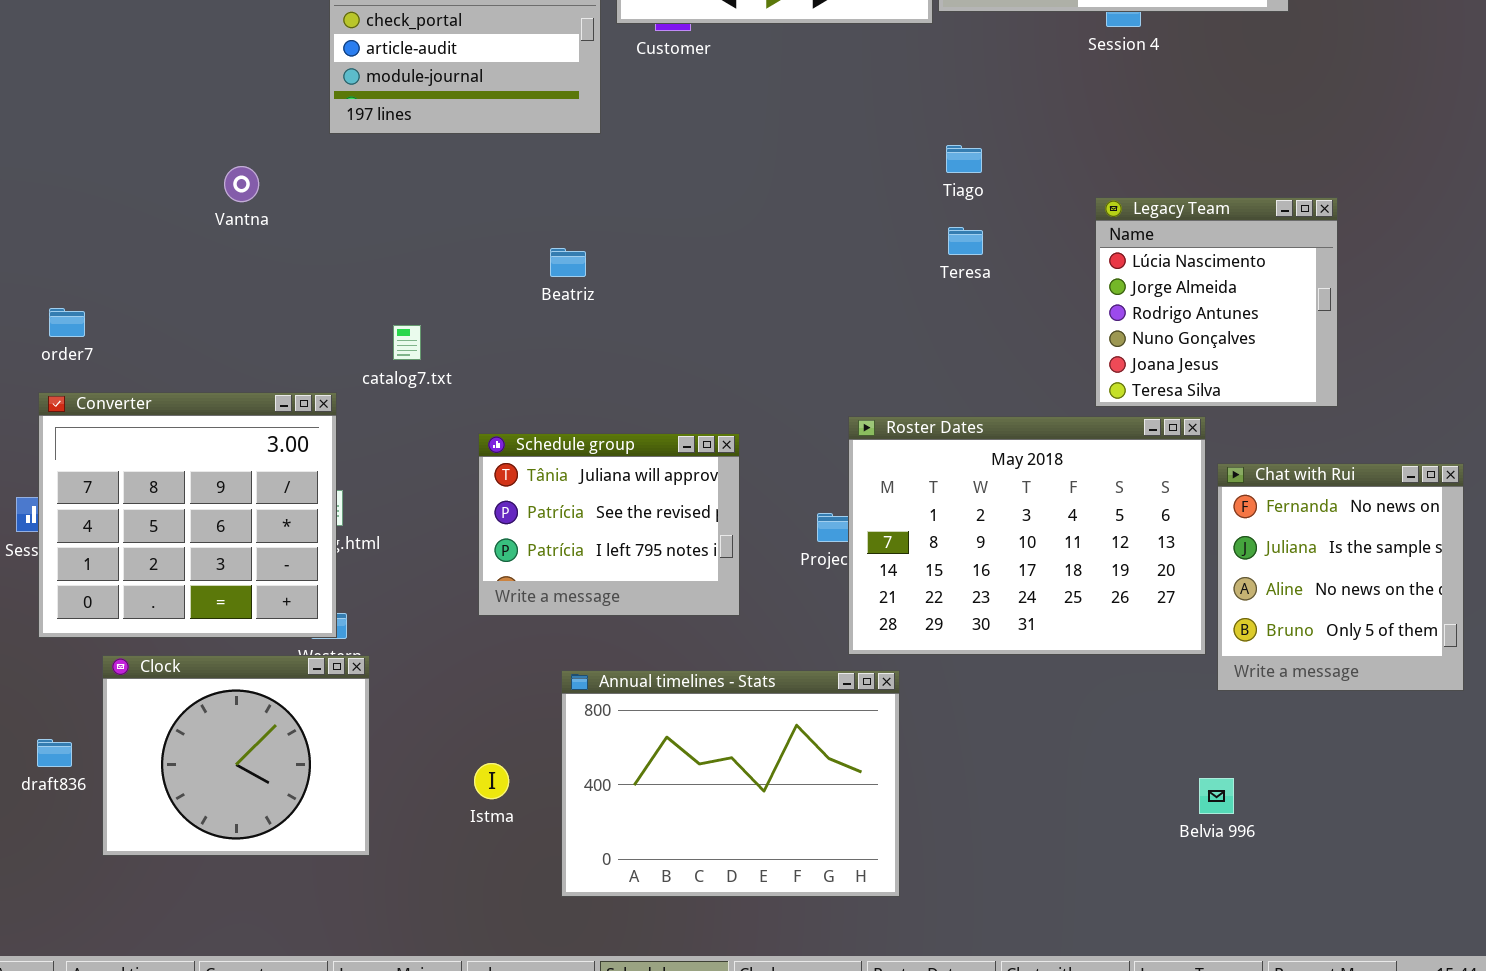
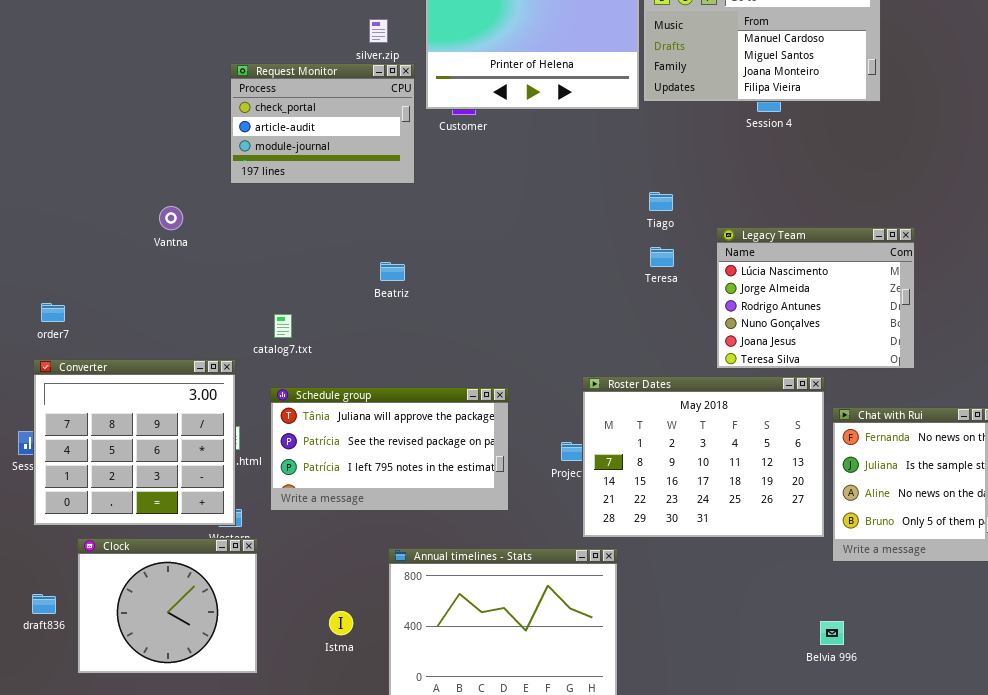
Legacy Team: [1095,197,1338,407] -> [716,227,915,369], resized
Schedule group: [478,433,740,616] -> [270,387,509,511], resized

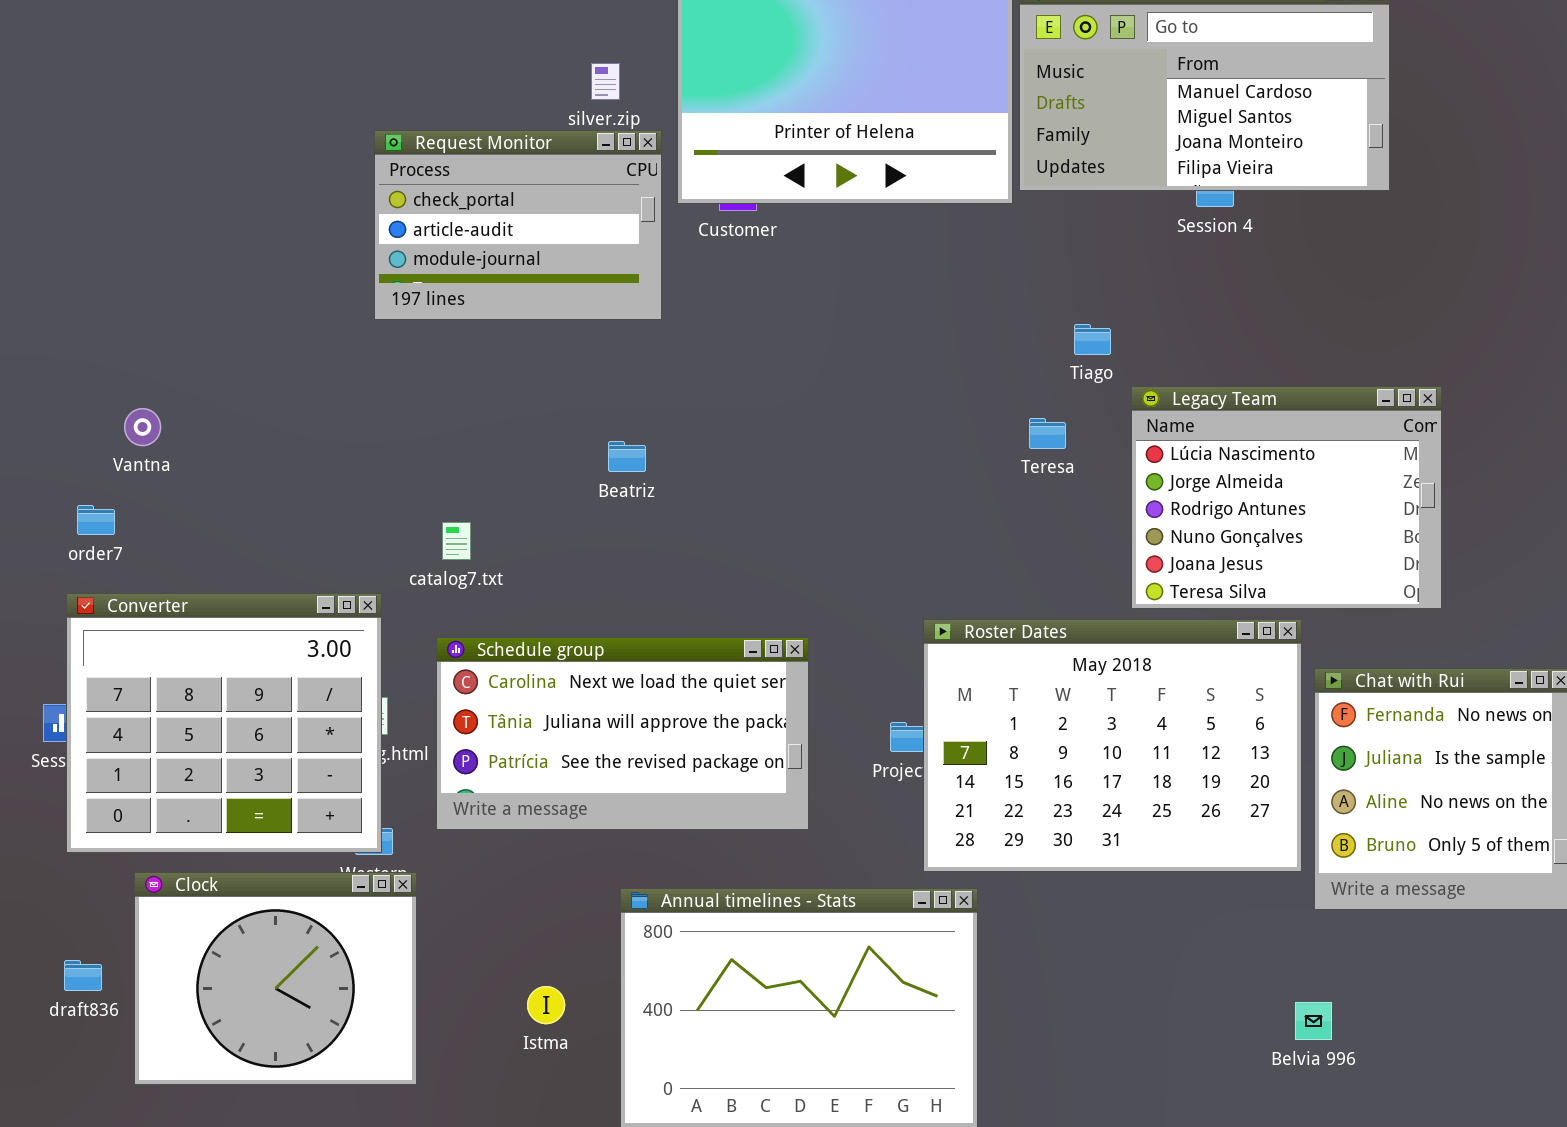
Tiago: [649,192,673,211] -> [1074,324,1111,355], moved
Vantna: [159,206,183,230] -> [124,408,161,446], moved
Schedule group: [270,387,509,511] -> [436,637,809,830], scrolled up 1 row

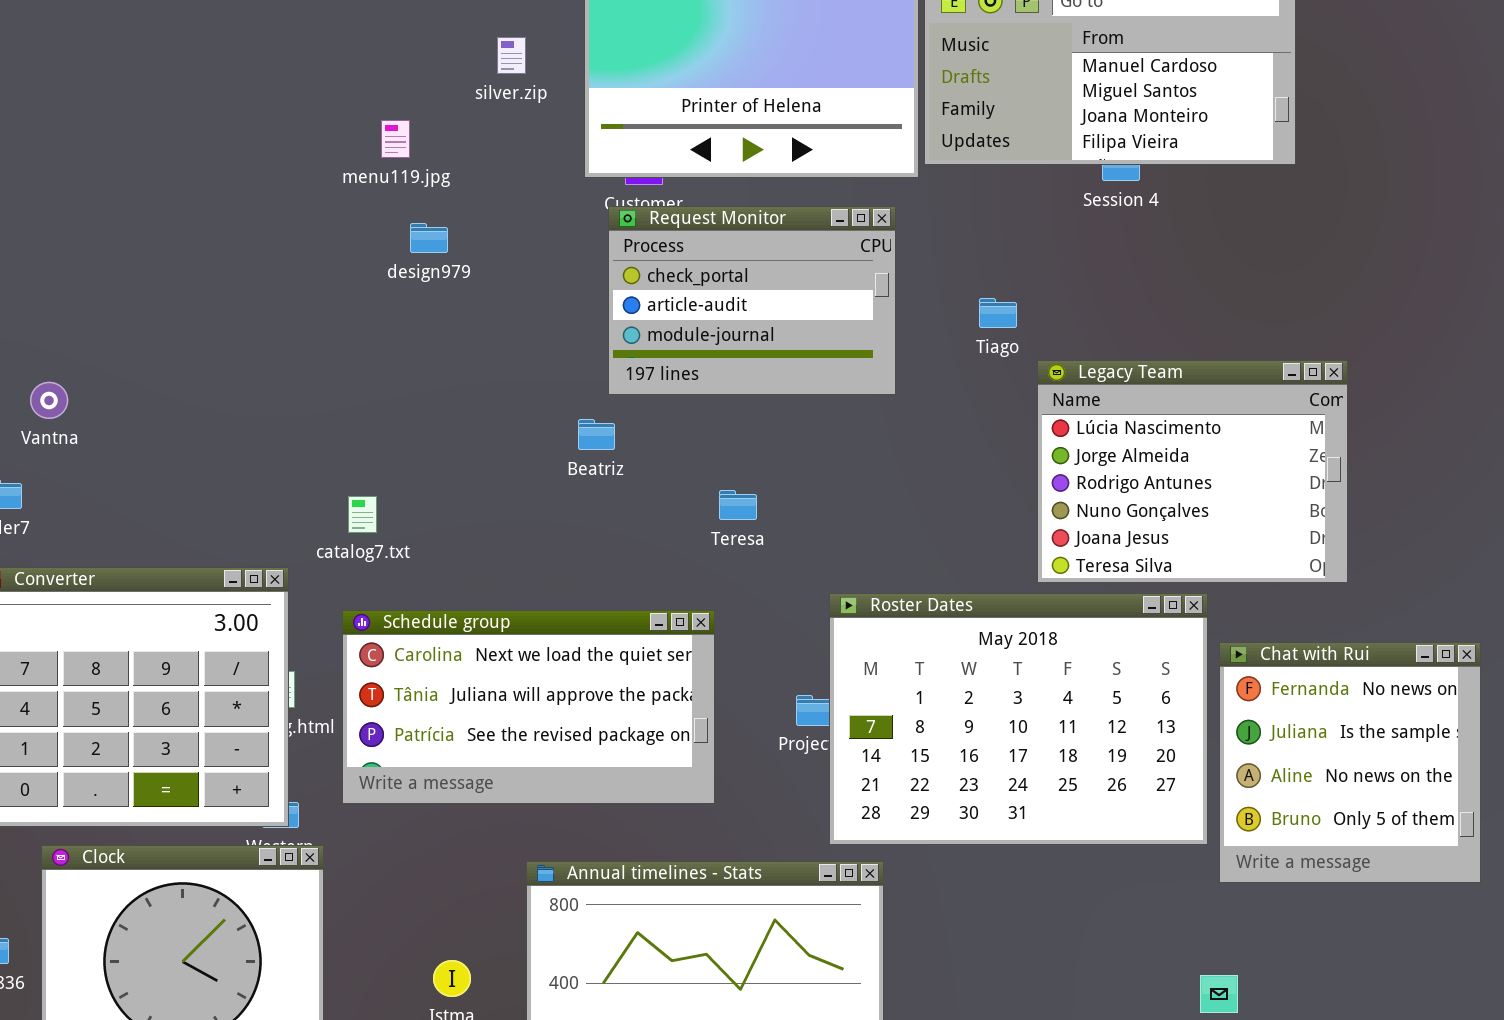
Request Monitor: [374,130,662,320] -> [608,206,896,395], moved
Teresa: [1029,418,1066,449] -> [719,490,757,520], moved
Beatriz: [608,441,646,472] -> [578,419,615,450], moved

